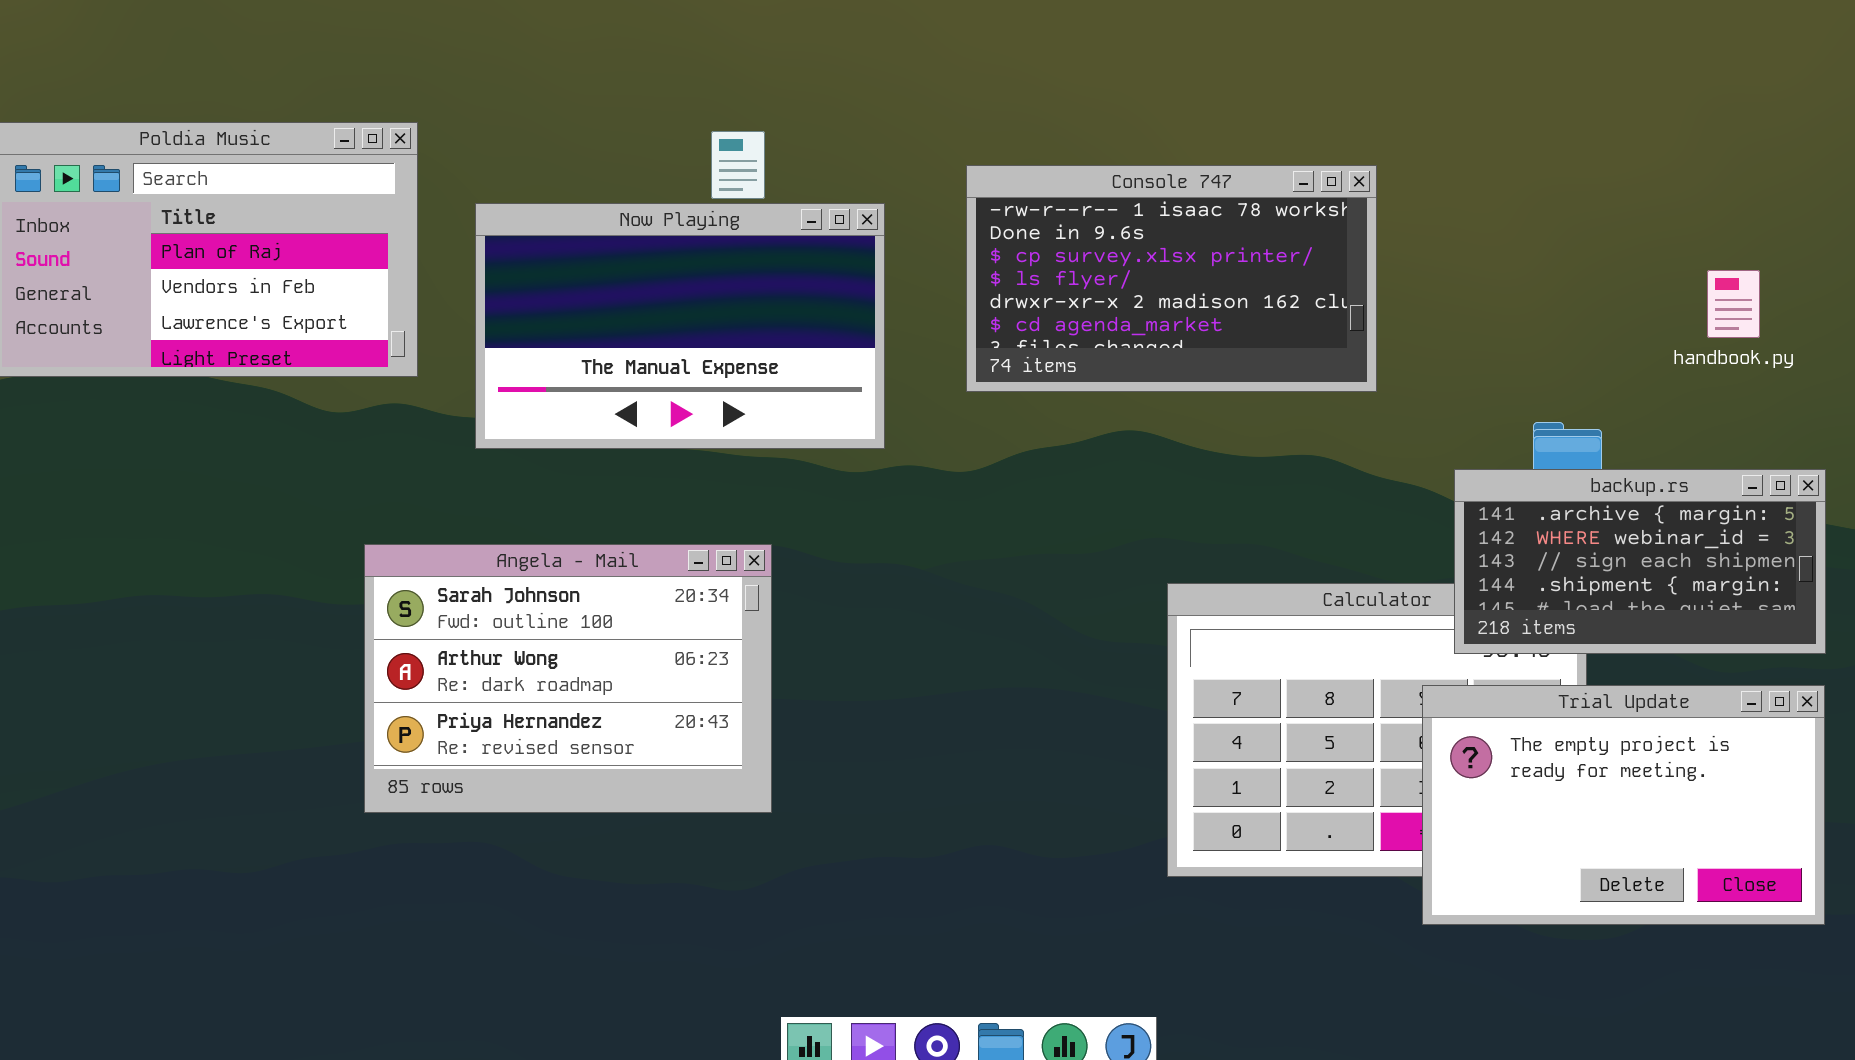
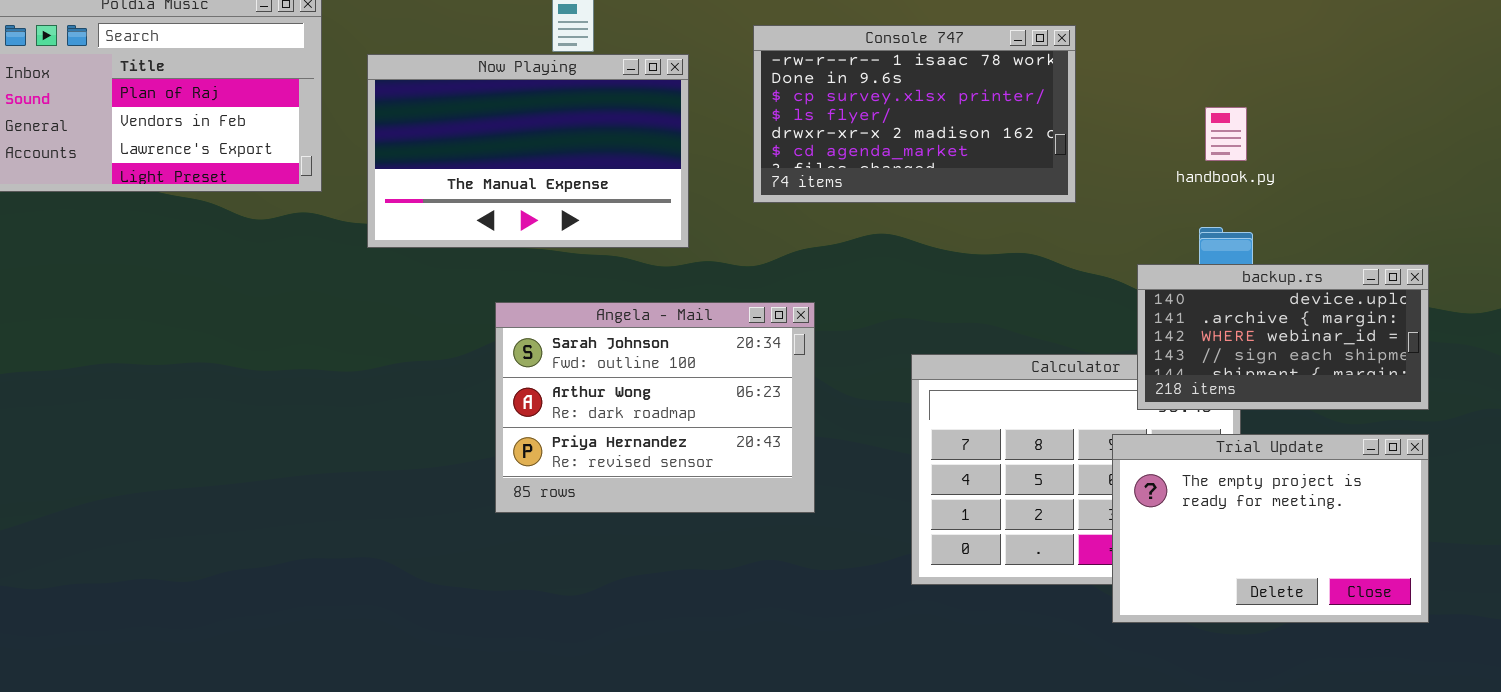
handbook.py: [1707,270,1760,338] -> [1205,107,1247,161], moved
backup.rs: [1454,469,1826,654] -> [1137,264,1429,410], scrolled up 1 row
Angela - Mail: [364,544,772,813] -> [495,302,815,513], moved

